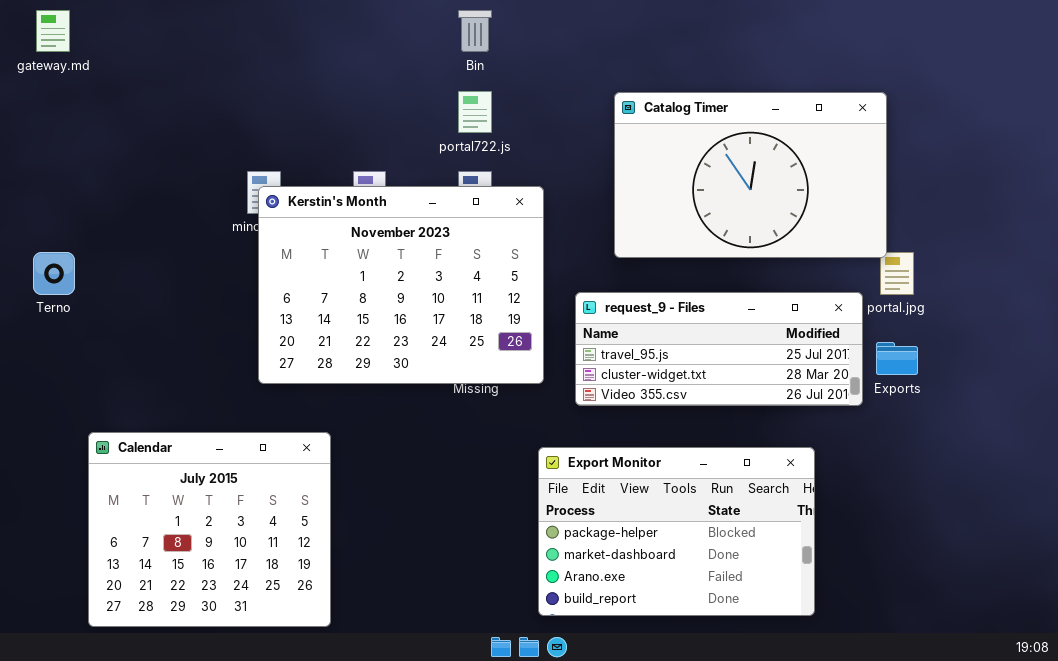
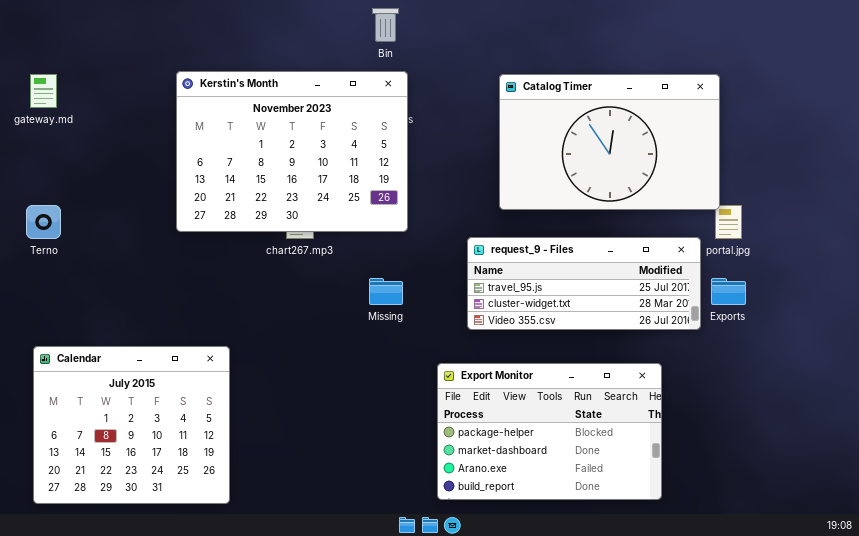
gateway.md: [36,10,70,52] -> [30,74,57,108], moved
Kerstin's Month: [258,186,544,384] -> [176,71,408,232], moved
Calendar: [88,432,331,627] -> [33,346,230,504], moved

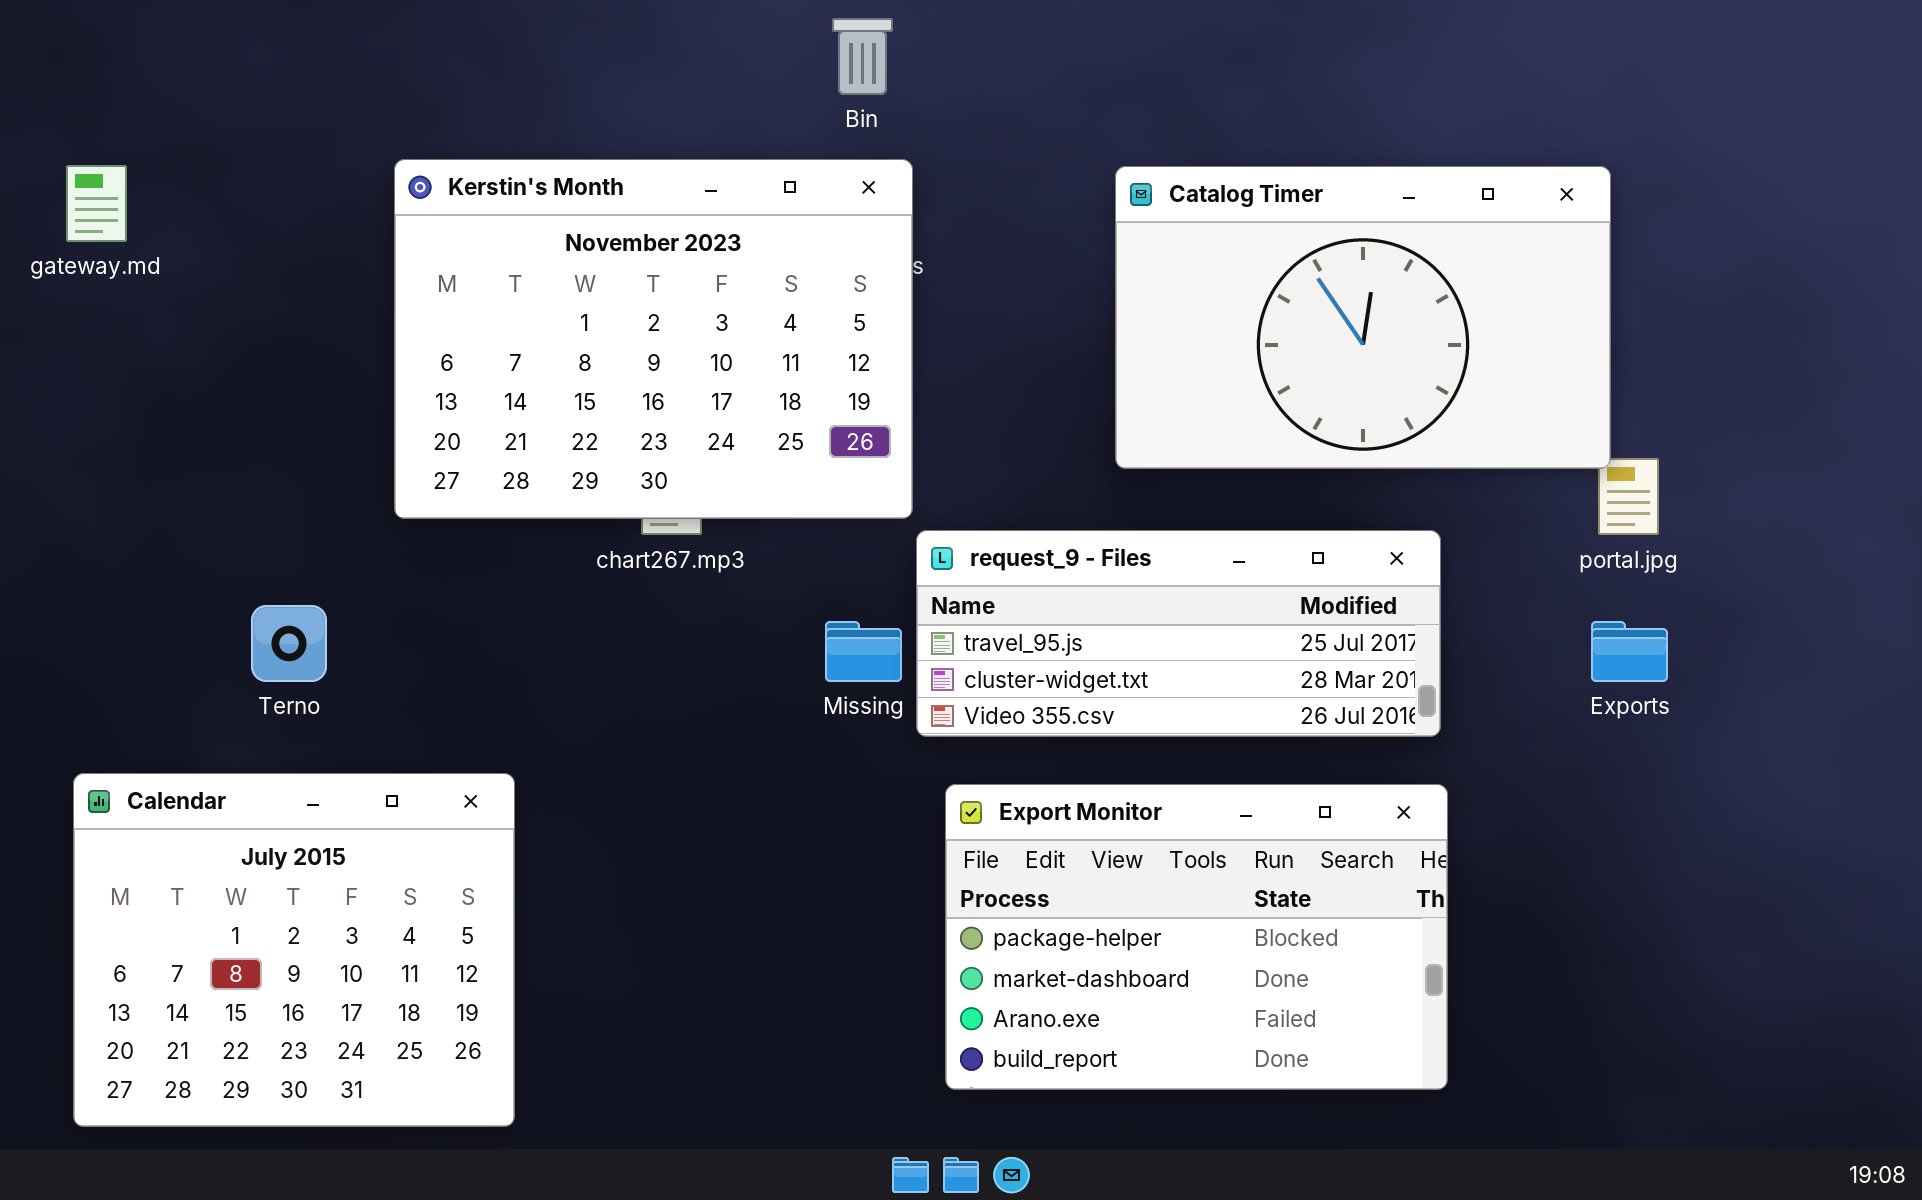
Terno: [26,205,61,239] -> [251,605,327,682], moved
request_9 - Files: [467,237,701,330] -> [916,530,1441,737], moved
Export Monitor: [437,363,662,500] -> [945,784,1448,1090], moved

